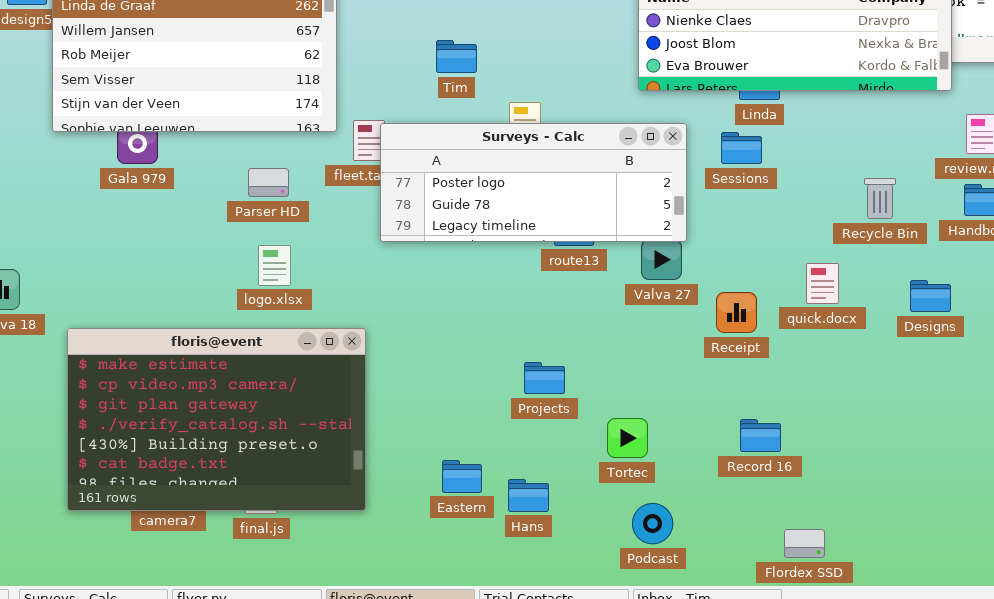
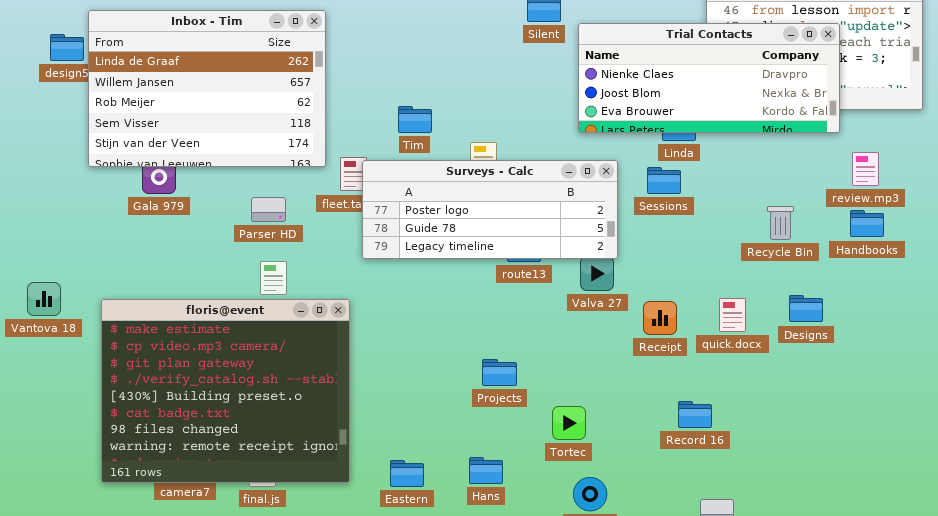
Tim: [436,40,477,73] -> [398,106,432,133], moved
quick.docx: [806,263,839,304] -> [719,298,746,332], moved
Designs: [910,280,951,312] -> [789,295,823,322], moved
floris@event: [67,328,366,511] -> [101,299,350,483], resized
Record 16: [740,419,781,452] -> [678,401,712,428], moved
Eastern: [442,460,482,493] -> [390,460,424,487], moved

